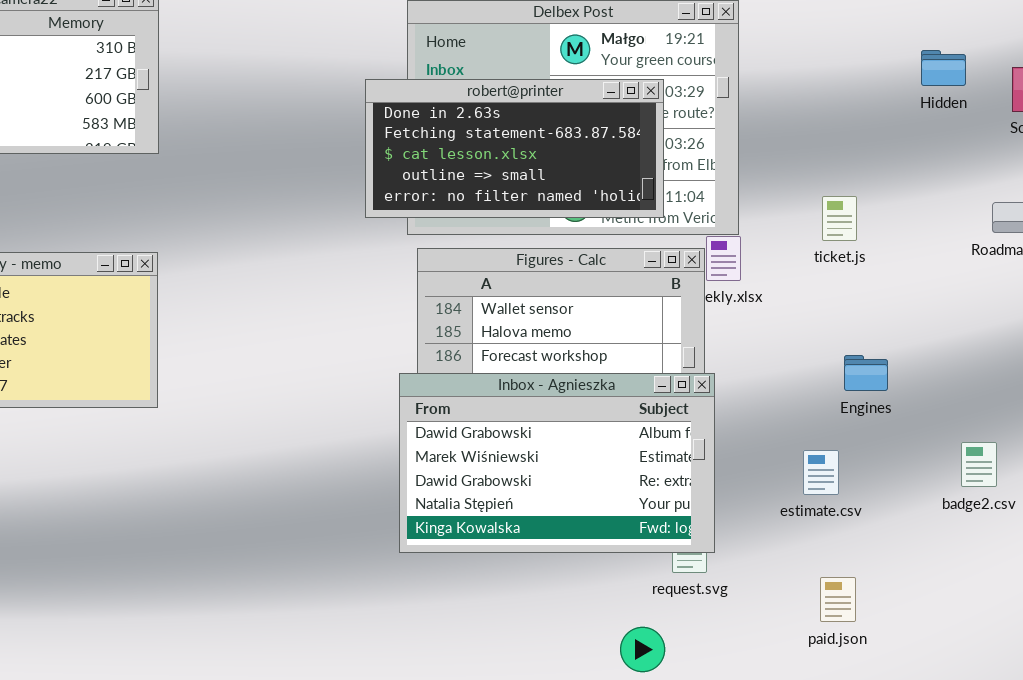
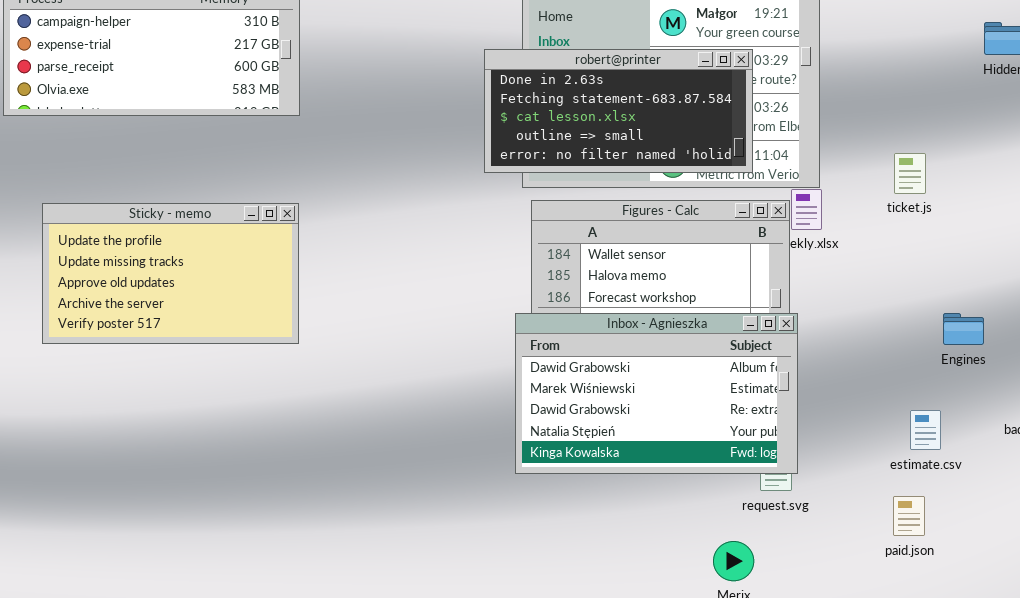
Engines: [844,355,888,391] -> [943,313,984,345], moved
estimate.csv: [803,450,839,495] -> [910,410,941,450], moved

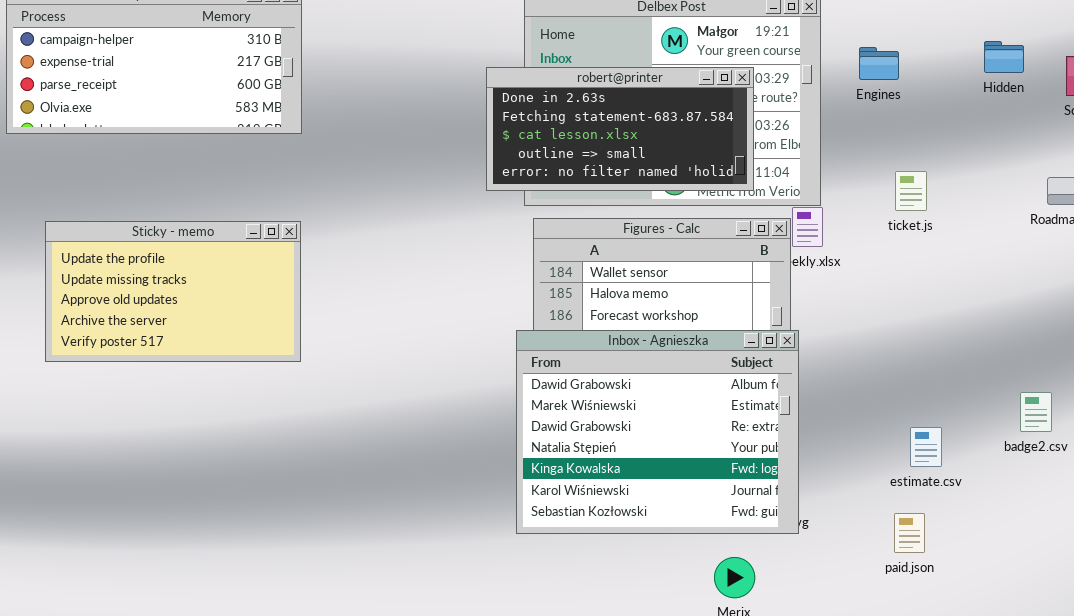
Inbox - Agnieszka: [515,313,798,474] -> [516,330,799,534], resized
Engines: [943,313,984,345] -> [859,47,899,80], moved

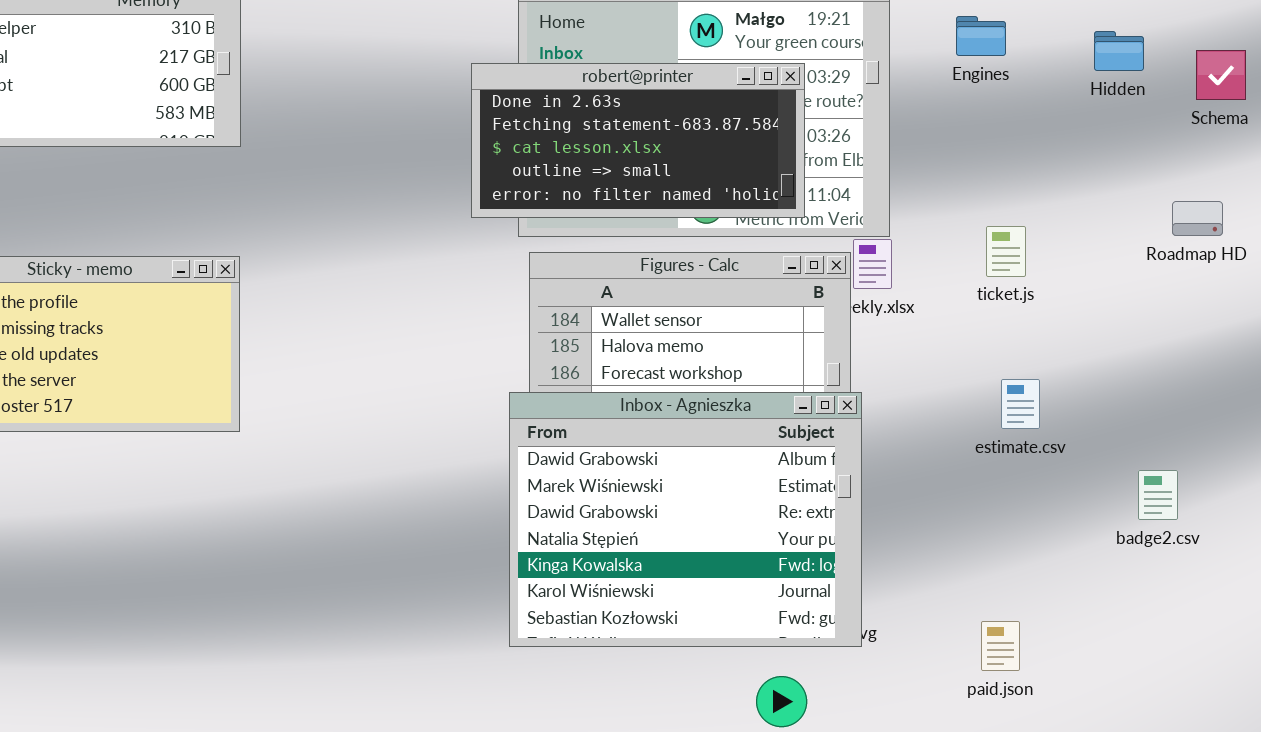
Engines: [859,47,899,80] -> [956,16,1006,56], moved
ticket.js: [895,171,927,211] -> [986,226,1026,277], moved
estimate.csv: [910,427,942,467] -> [1001,379,1040,429], moved

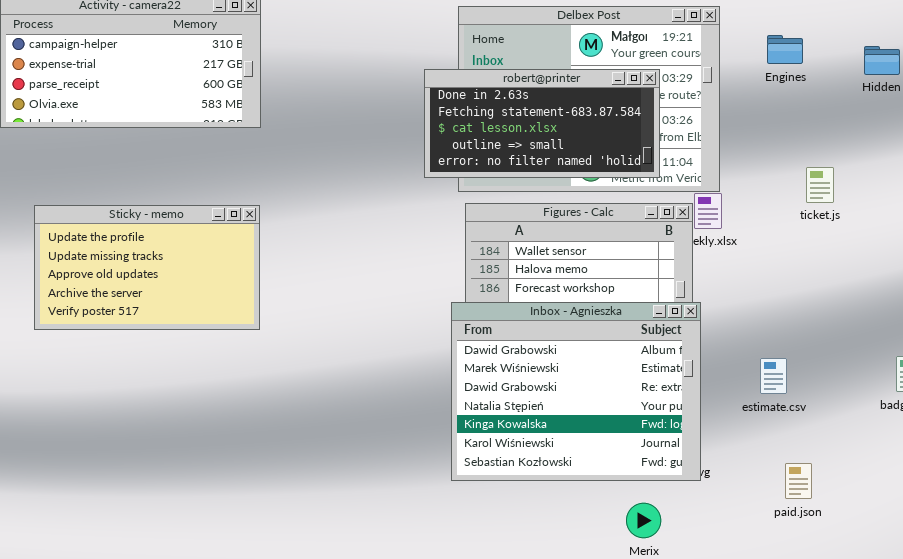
ticket.js: [986,226,1026,277] -> [806,167,834,203], moved
estimate.csv: [1001,379,1040,429] -> [760,358,787,394], moved

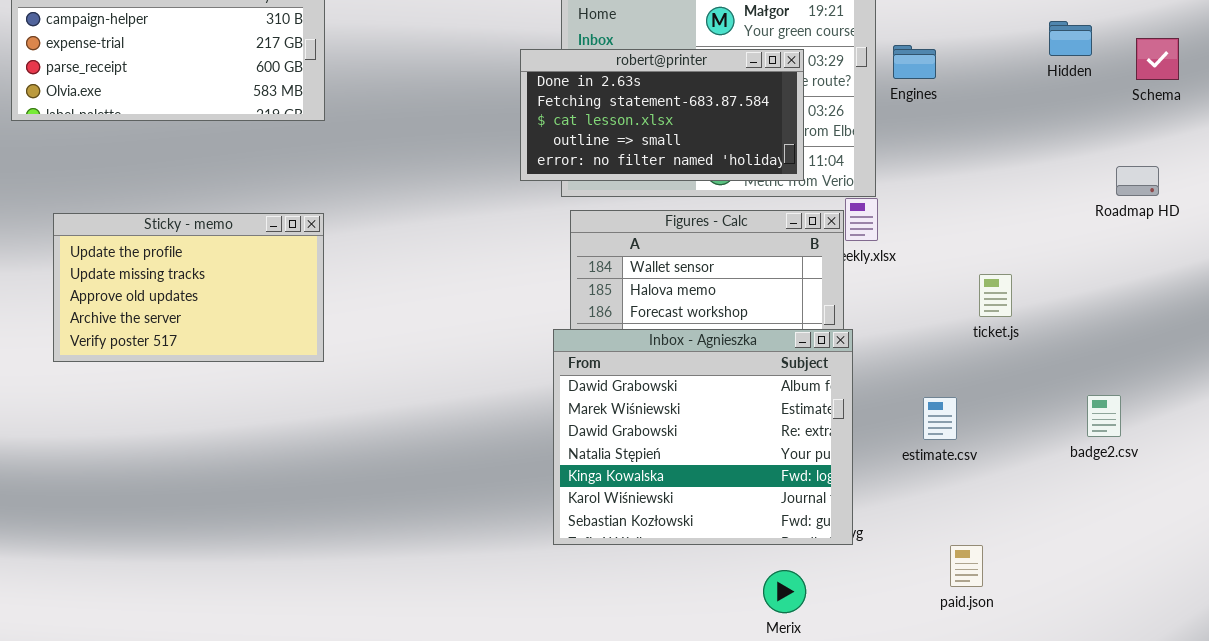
Engines: [767,35,803,64] -> [893,45,936,79], moved
ticket.js: [806,167,834,203] -> [979,274,1012,317], moved
paid.json: [785,463,812,499] -> [950,545,983,587], moved

